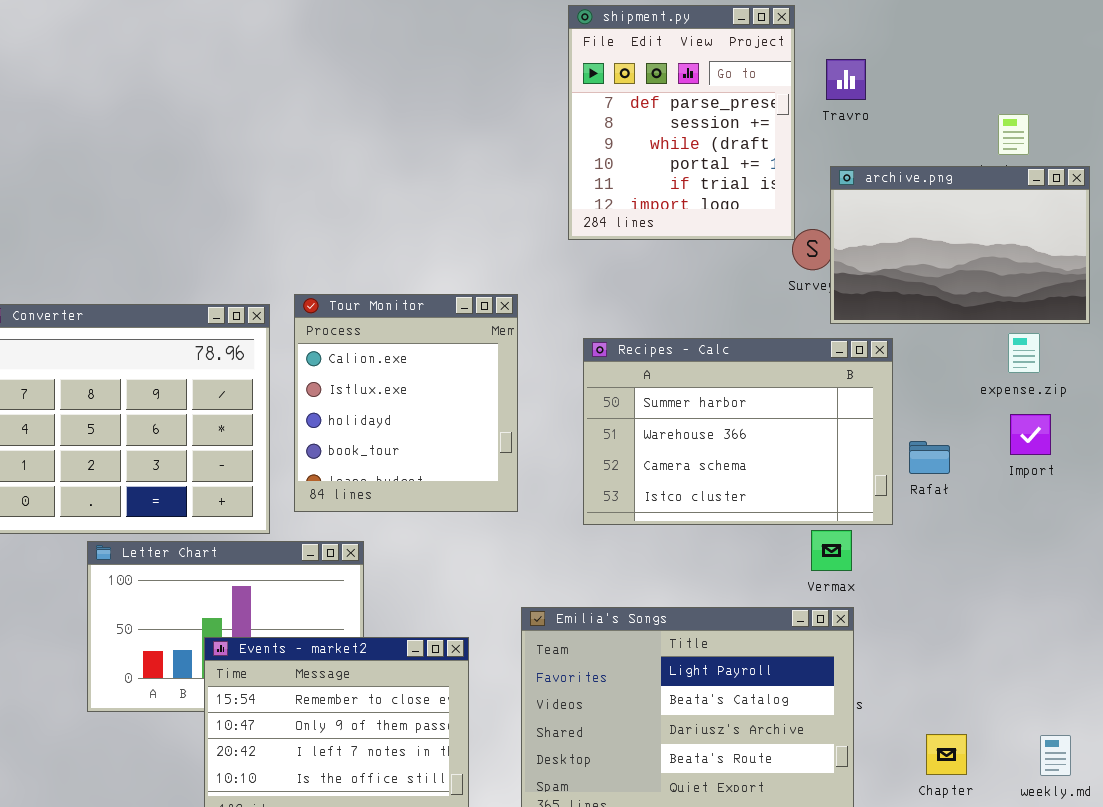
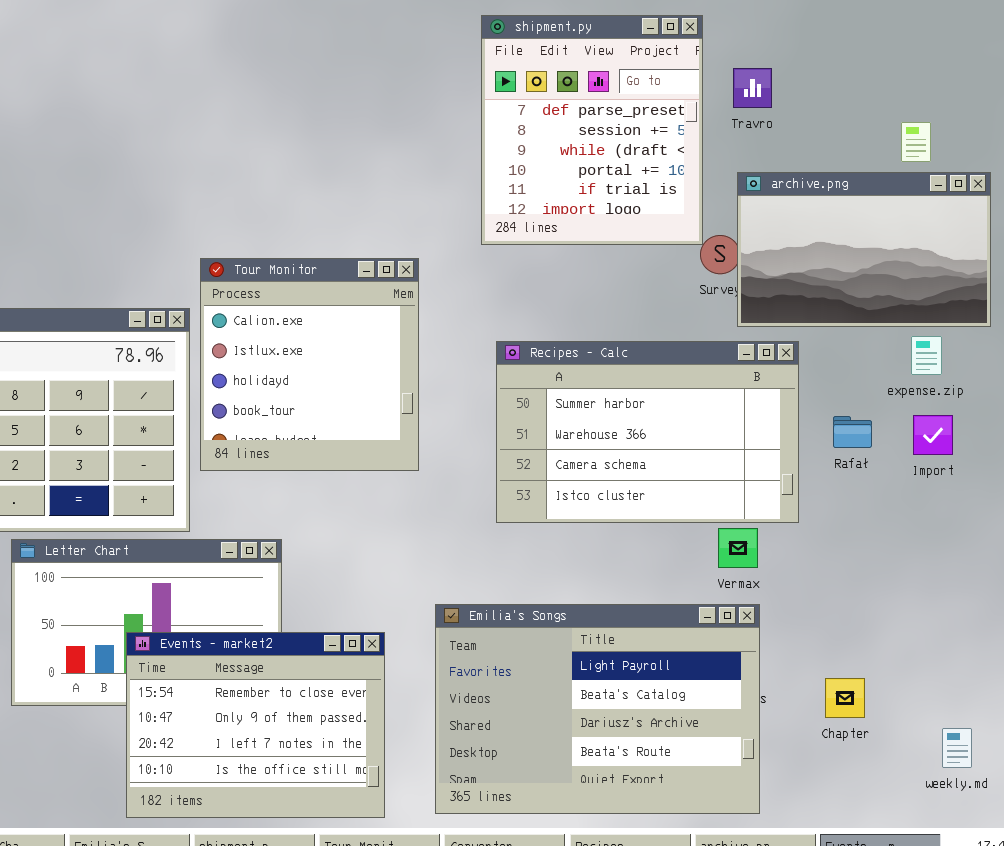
Tour Monitor: [294,294,518,512] -> [200,258,419,471], moved
Rafał: [909,441,950,474] -> [833,416,872,448], moved
Chapter: [926,734,967,775] -> [825,678,865,718], moved

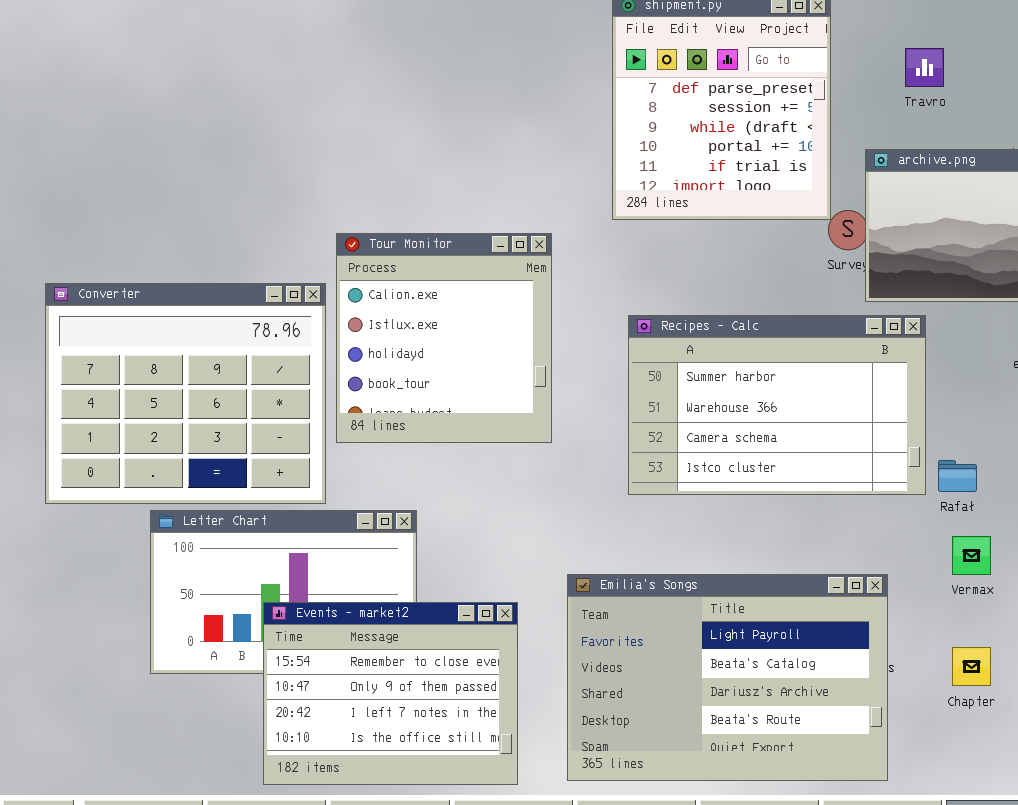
Travro: [733,68,772,108] -> [905,48,944,87], moved
Rafał: [833,416,872,448] -> [938,460,977,492], moved
Vermax: [718,528,758,568] -> [952,536,991,575], moved

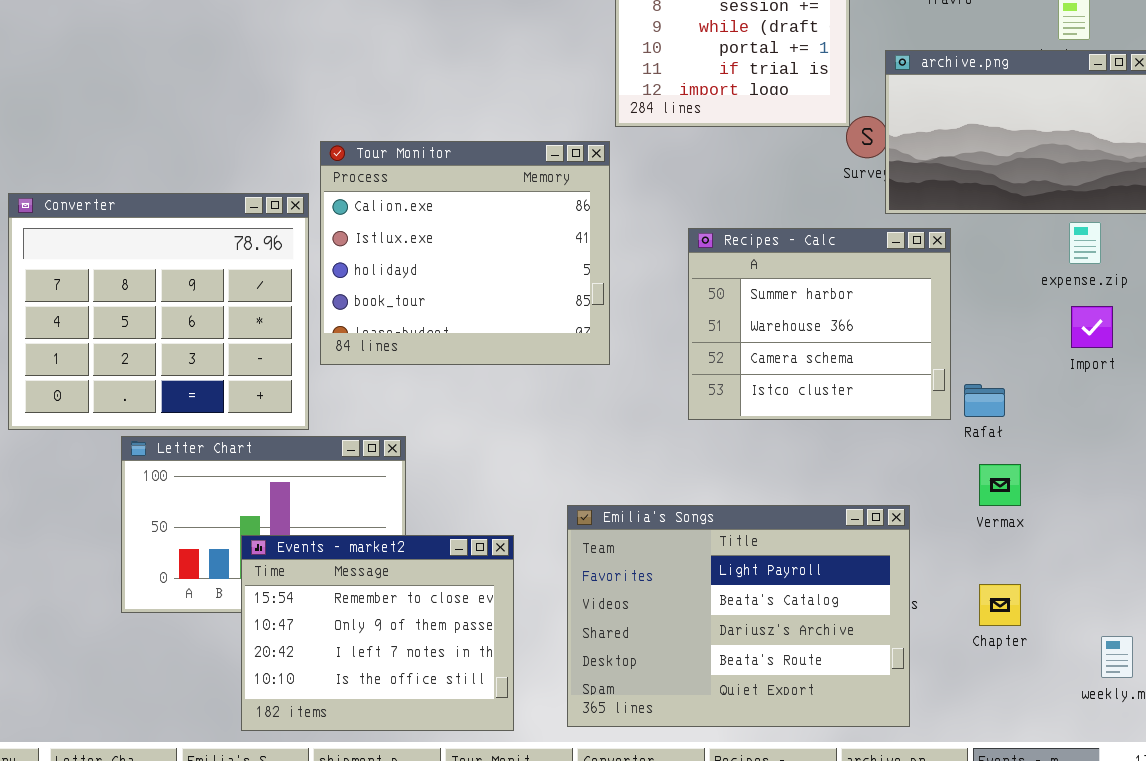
Tour Monitor: [336,233,552,443] -> [320,141,610,365], resized
Recipes - Calc: [628,315,926,495] -> [688,228,951,420], resized

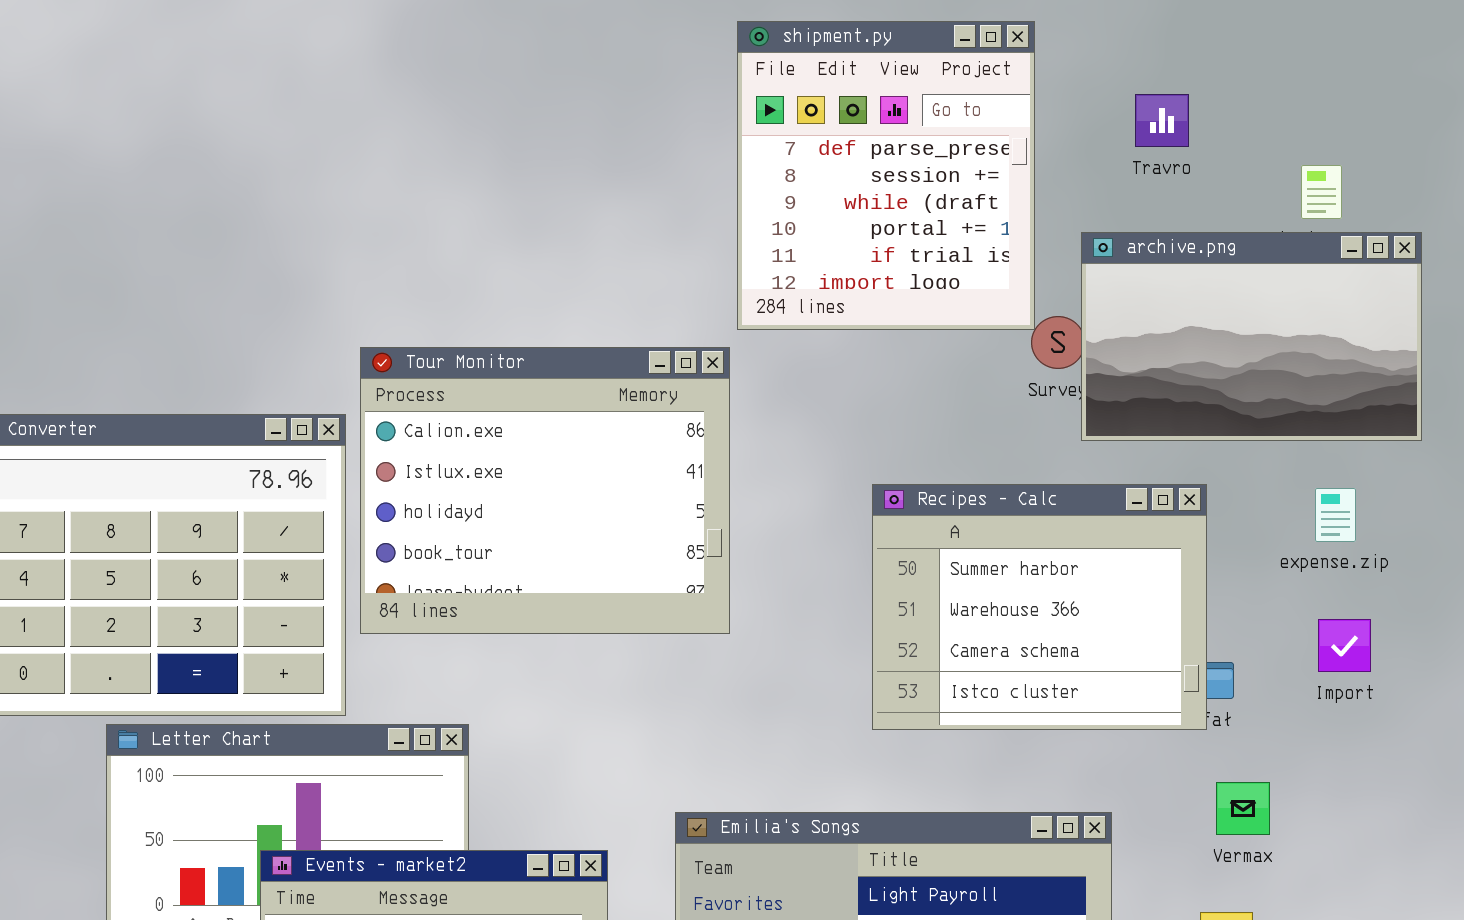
expense.zip: [1069,222,1101,264] -> [1315,488,1356,542], moved
Recipes - Calc: [688,228,951,420] -> [872,484,1207,730], moved
Import: [1071,306,1113,348] -> [1318,619,1371,672], moved
Vermax: [979,464,1021,506] -> [1216,782,1270,835], moved

